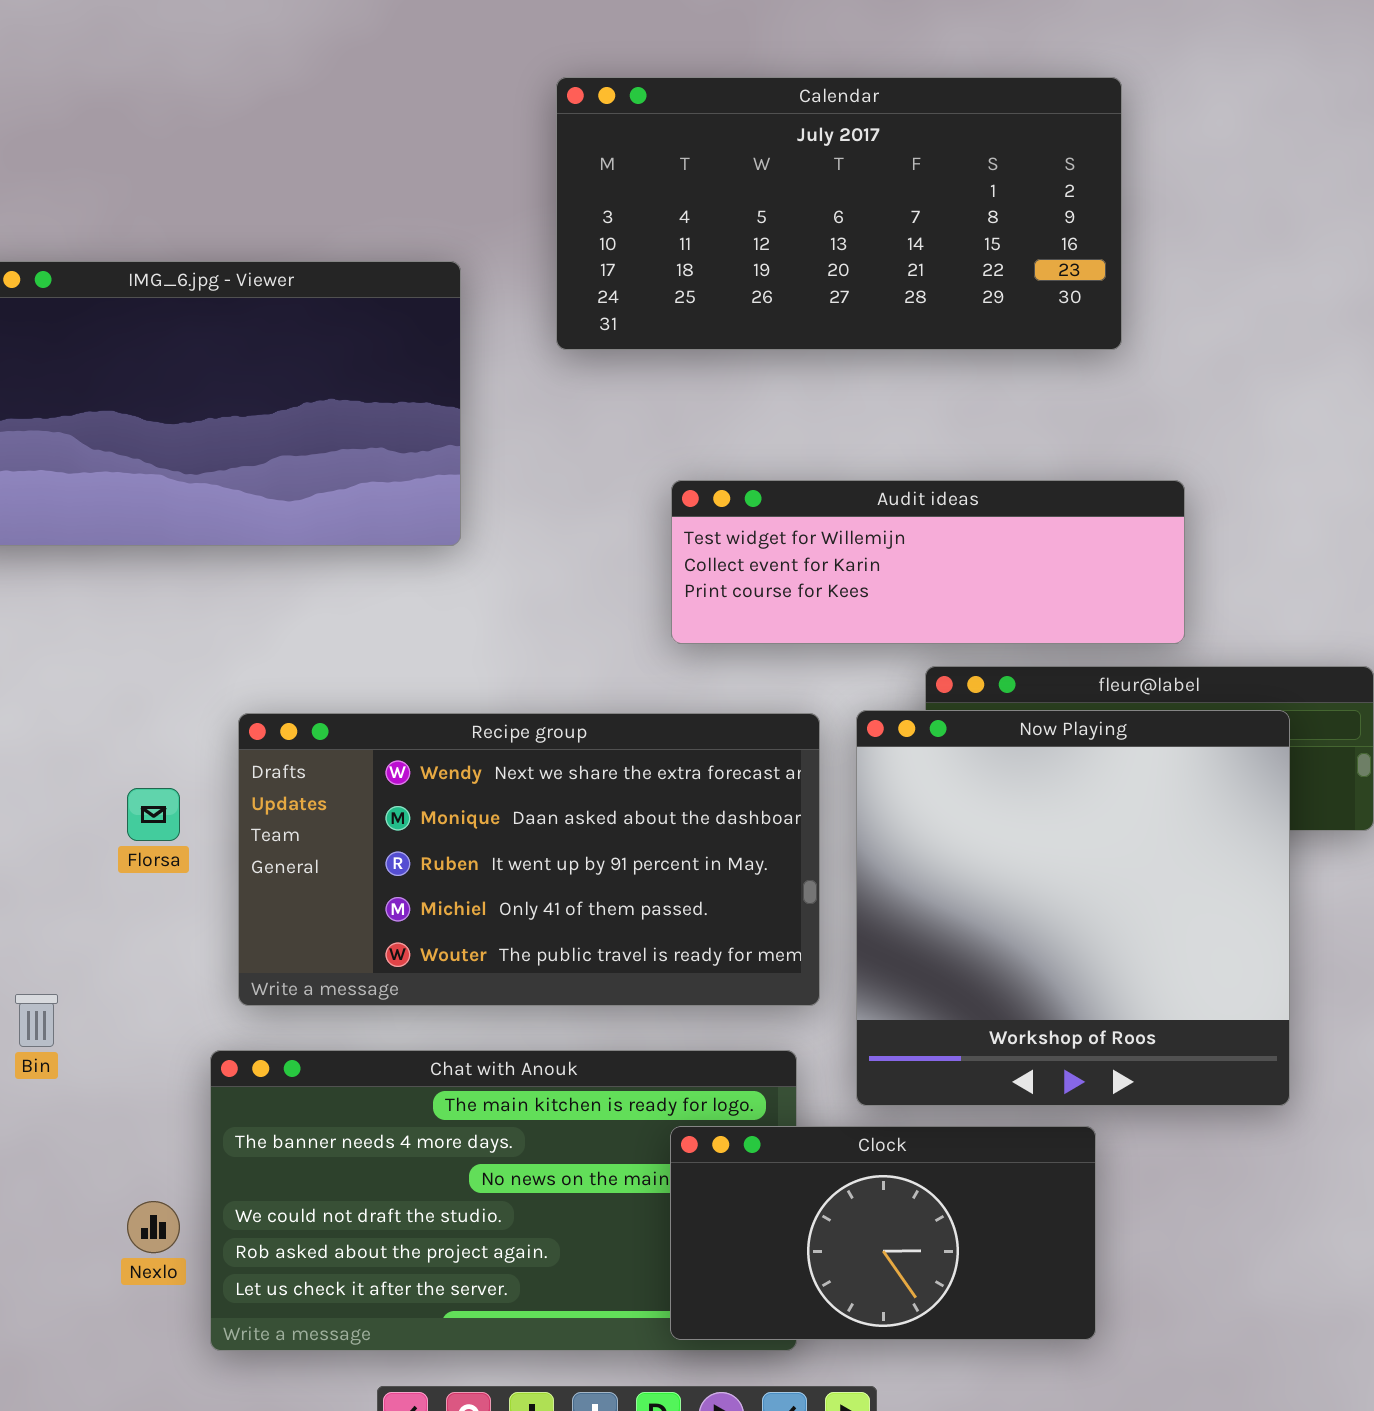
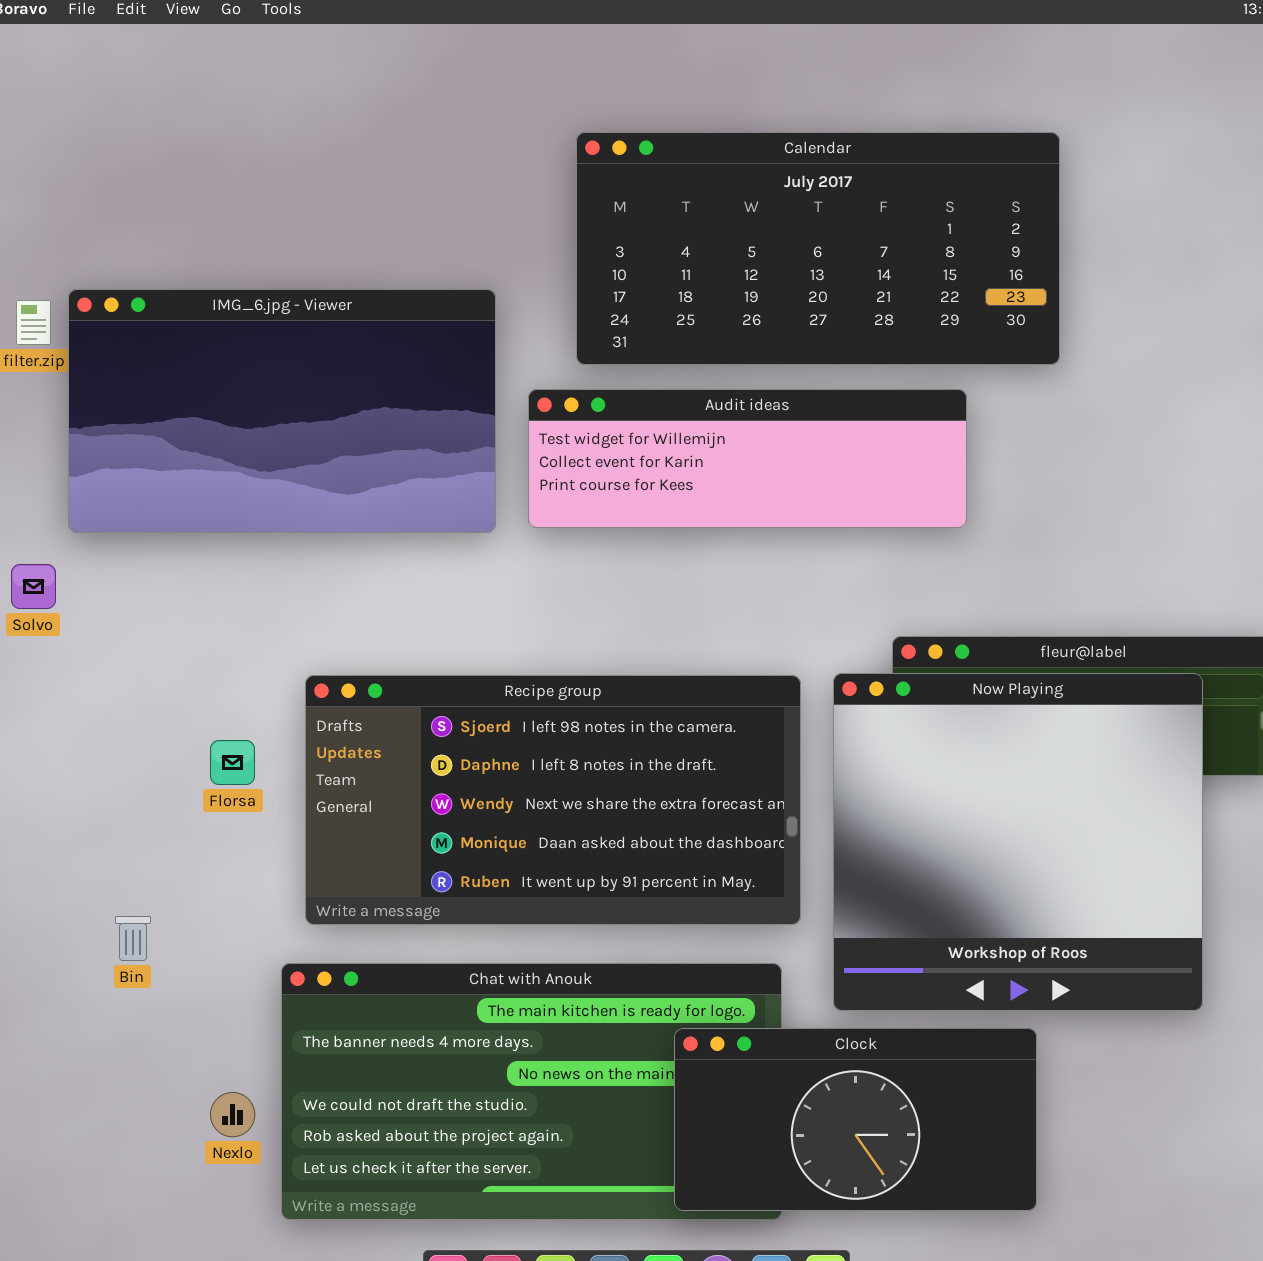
Audit ideas: [671,480,1185,644] -> [528,389,967,528], moved
Recipe group: [238,713,820,1006] -> [305,675,801,925], scrolled up 2 rows

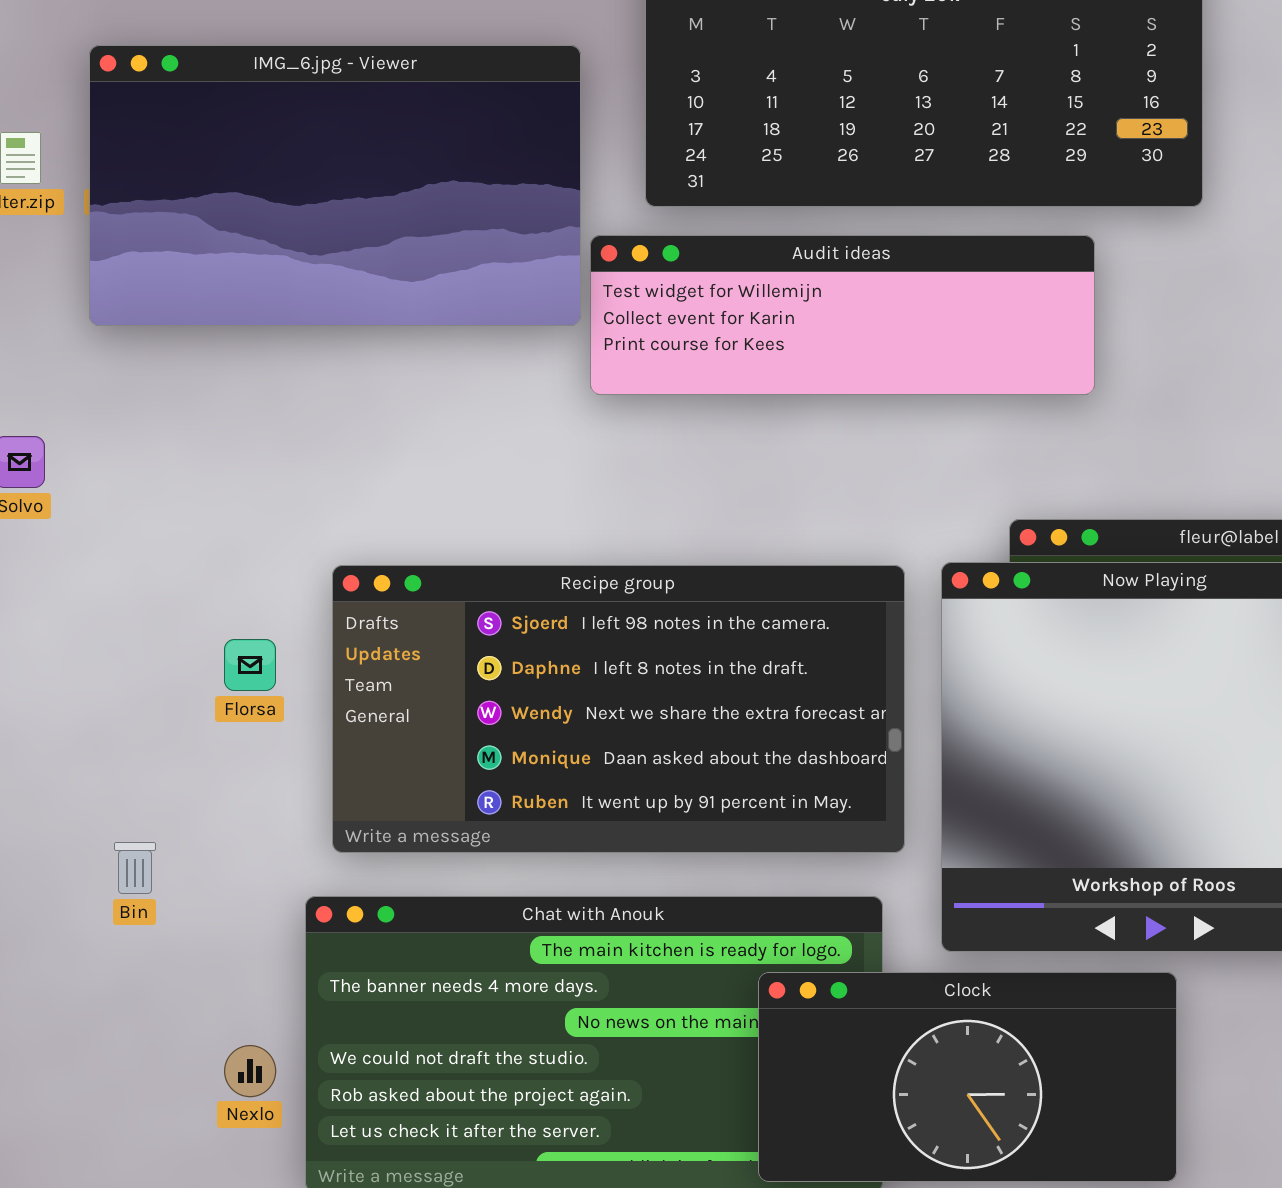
IMG_6.jpg - Viewer: [68,289,496,533] -> [89,45,581,326], moved

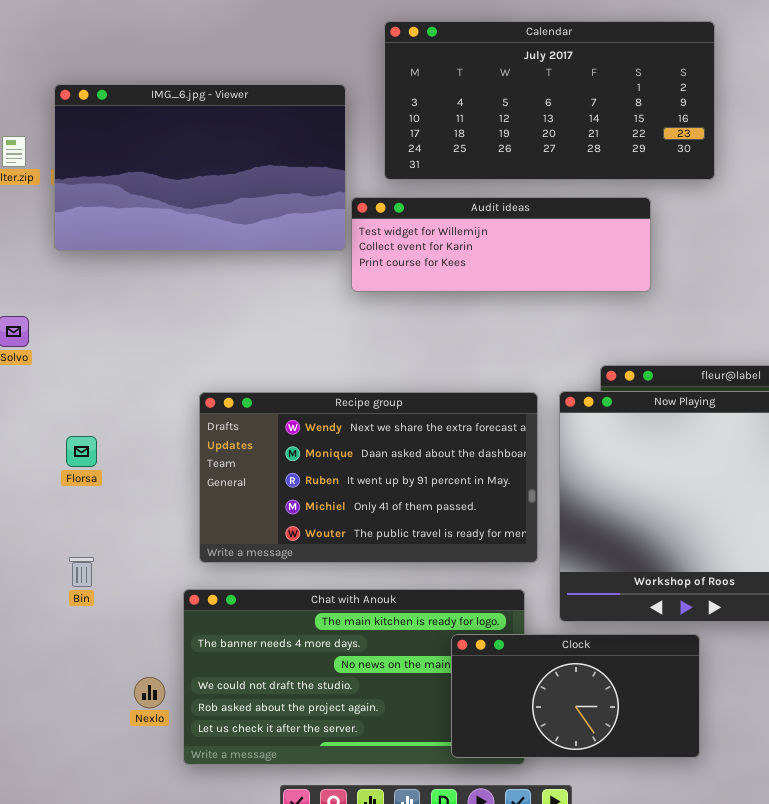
Recipe group: [332,565,905,853] -> [199,392,538,563], scrolled down 2 rows
Florsa: [224,639,276,691] -> [66,436,97,467], moved

